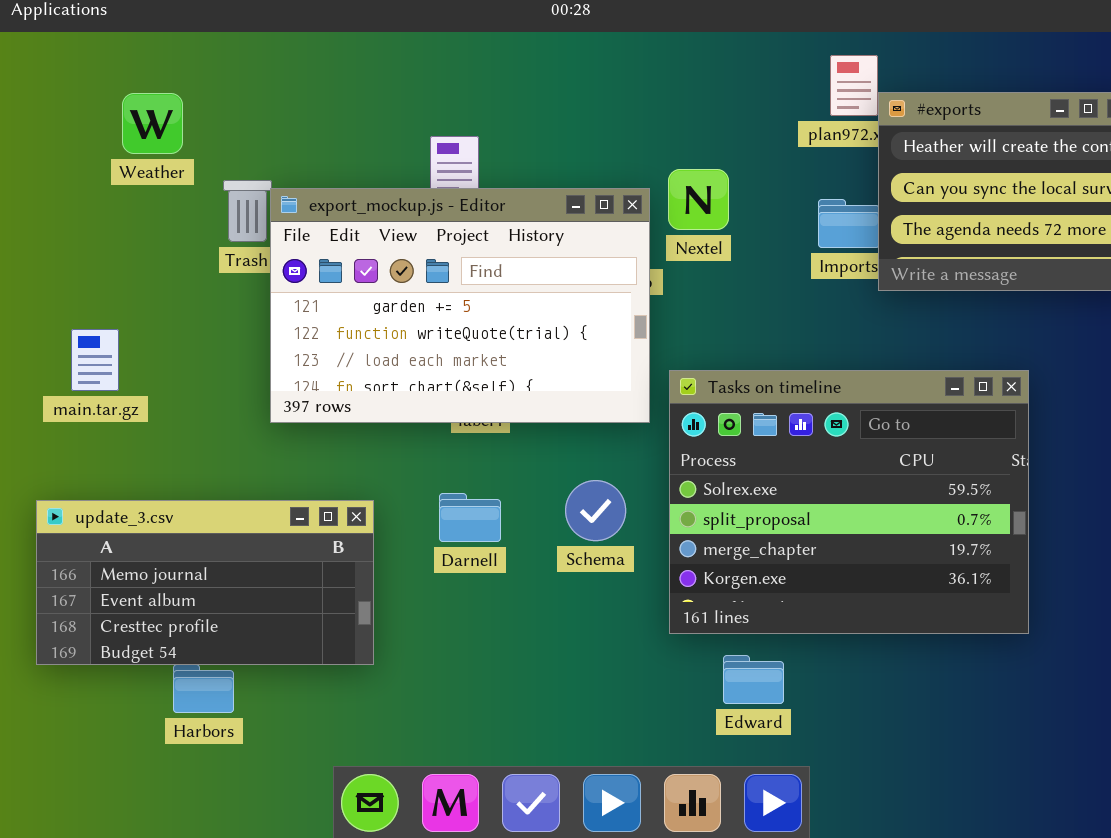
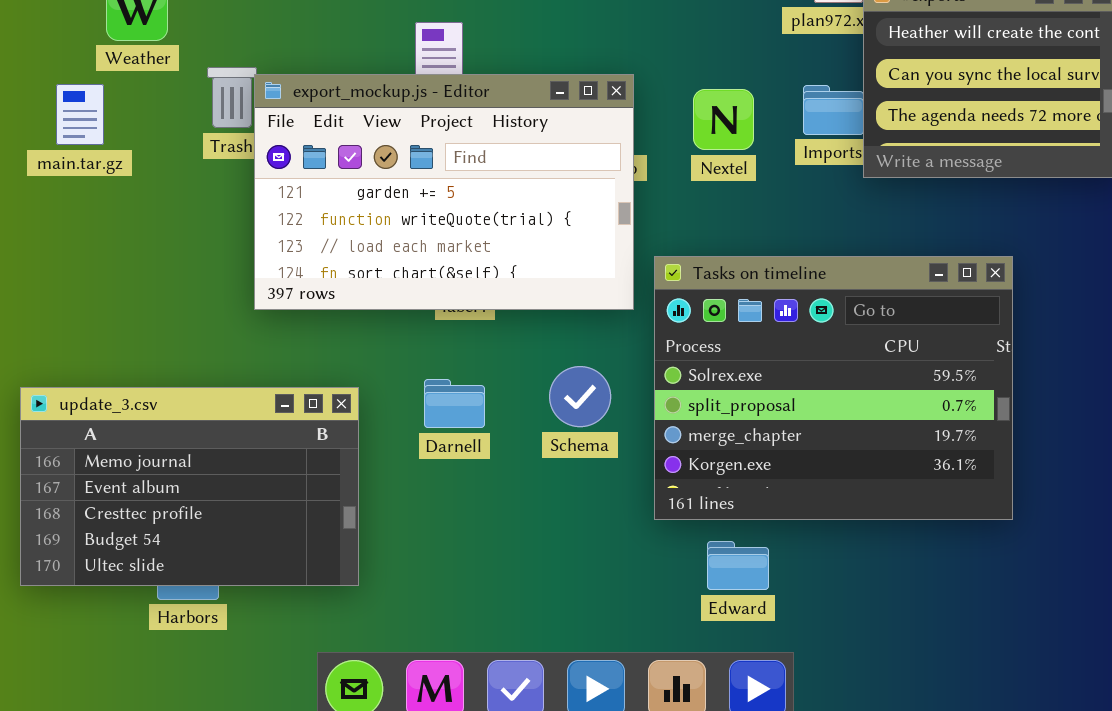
Nextel: [668,169,729,230] -> [693,89,754,150], moved
main.tar.gz: [71,329,119,391] -> [56,84,104,145], moved
update_3.csv: [36,500,374,665] -> [20,387,359,586], resized

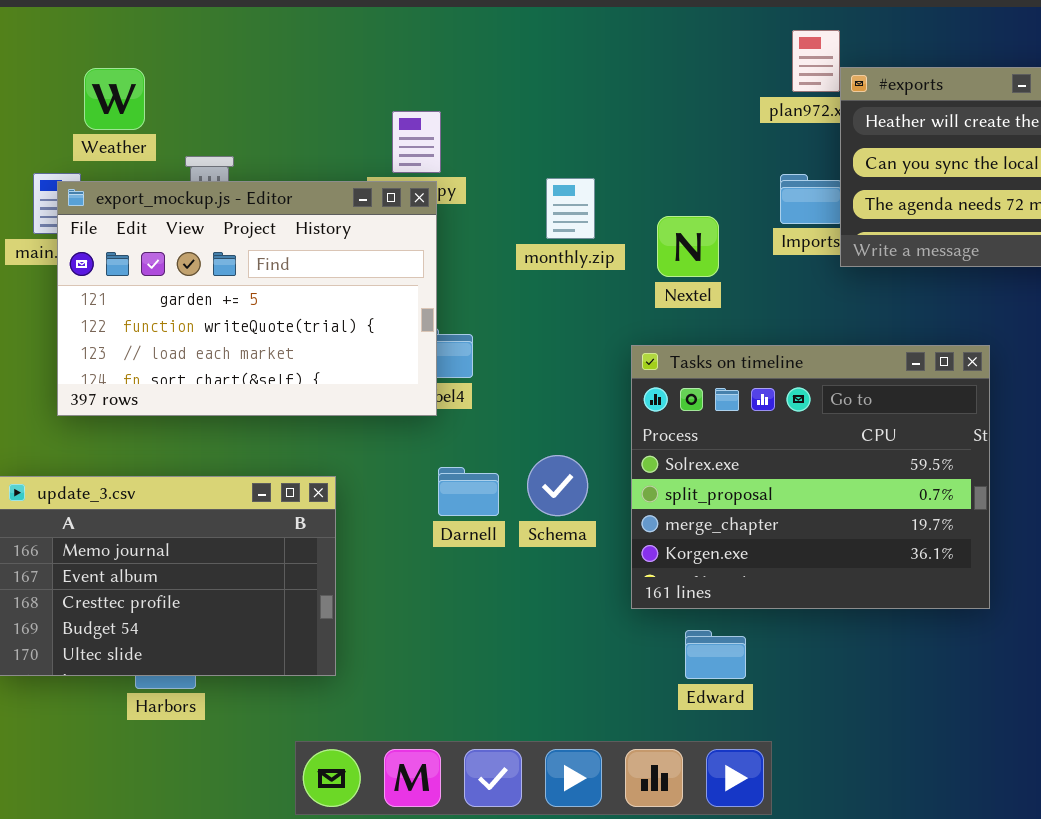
export_mockup.js - Editor: [254,74,634,310] -> [57,181,437,416], moved
Nextel: [693,89,754,150] -> [657,216,719,277], moved
Darnell: [424,379,485,428] -> [438,467,499,516], moved

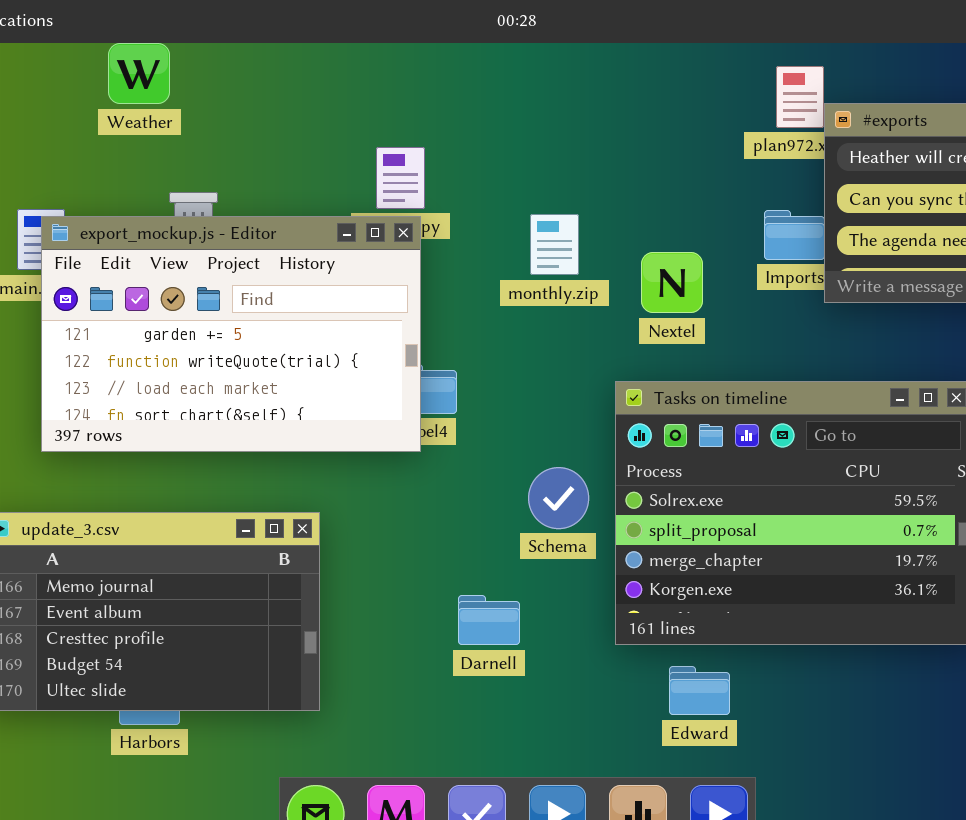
Weather: [84,68,145,130] -> [108,43,170,104], moved
Schema: [527,455,588,516] -> [528,467,589,529], moved
Darnell: [438,467,499,516] -> [458,595,520,645], moved

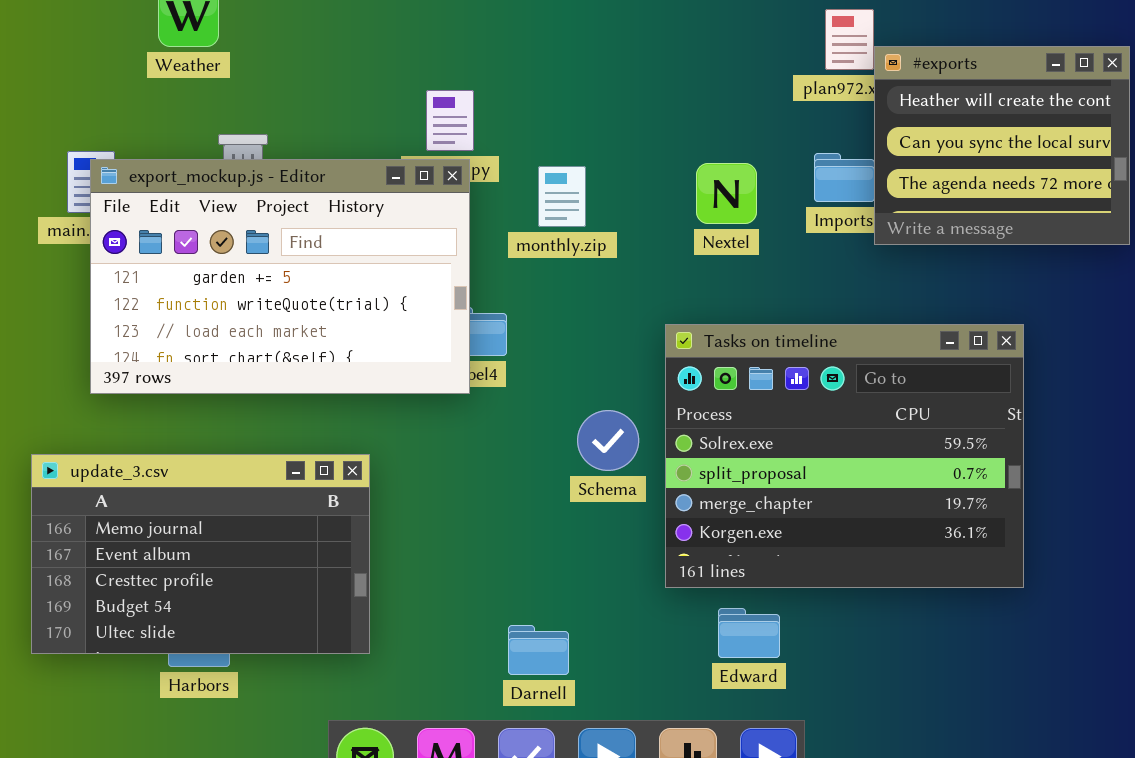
monthly.zip: [530,214,579,275] -> [538,166,586,227], moved
Nextel: [641,252,703,313] -> [696,163,757,224], moved
Darnell: [458,595,520,645] -> [508,625,569,675], moved

